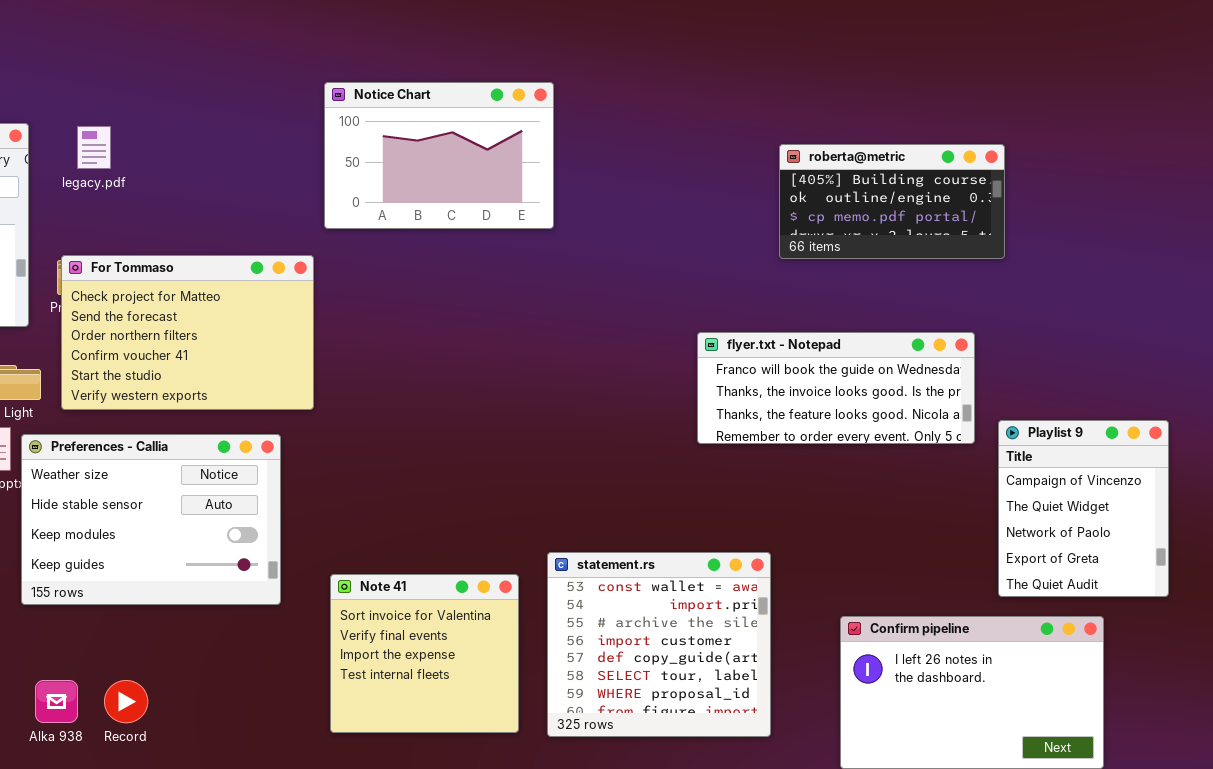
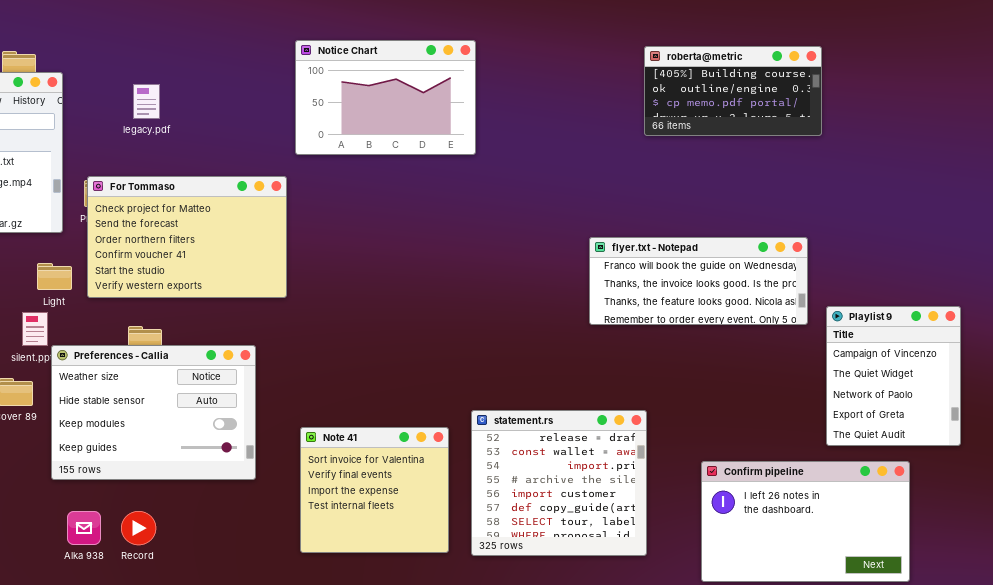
legacy.pdf: [77,126,111,169] -> [133,84,160,119], moved
roberta@metric: [779,144,1005,259] -> [644,46,822,136], moved
Preferences - Callia: [21,434,281,605] -> [51,345,256,480], moved
statement.rs: [547,552,771,737] -> [471,410,647,556], scrolled up 1 row

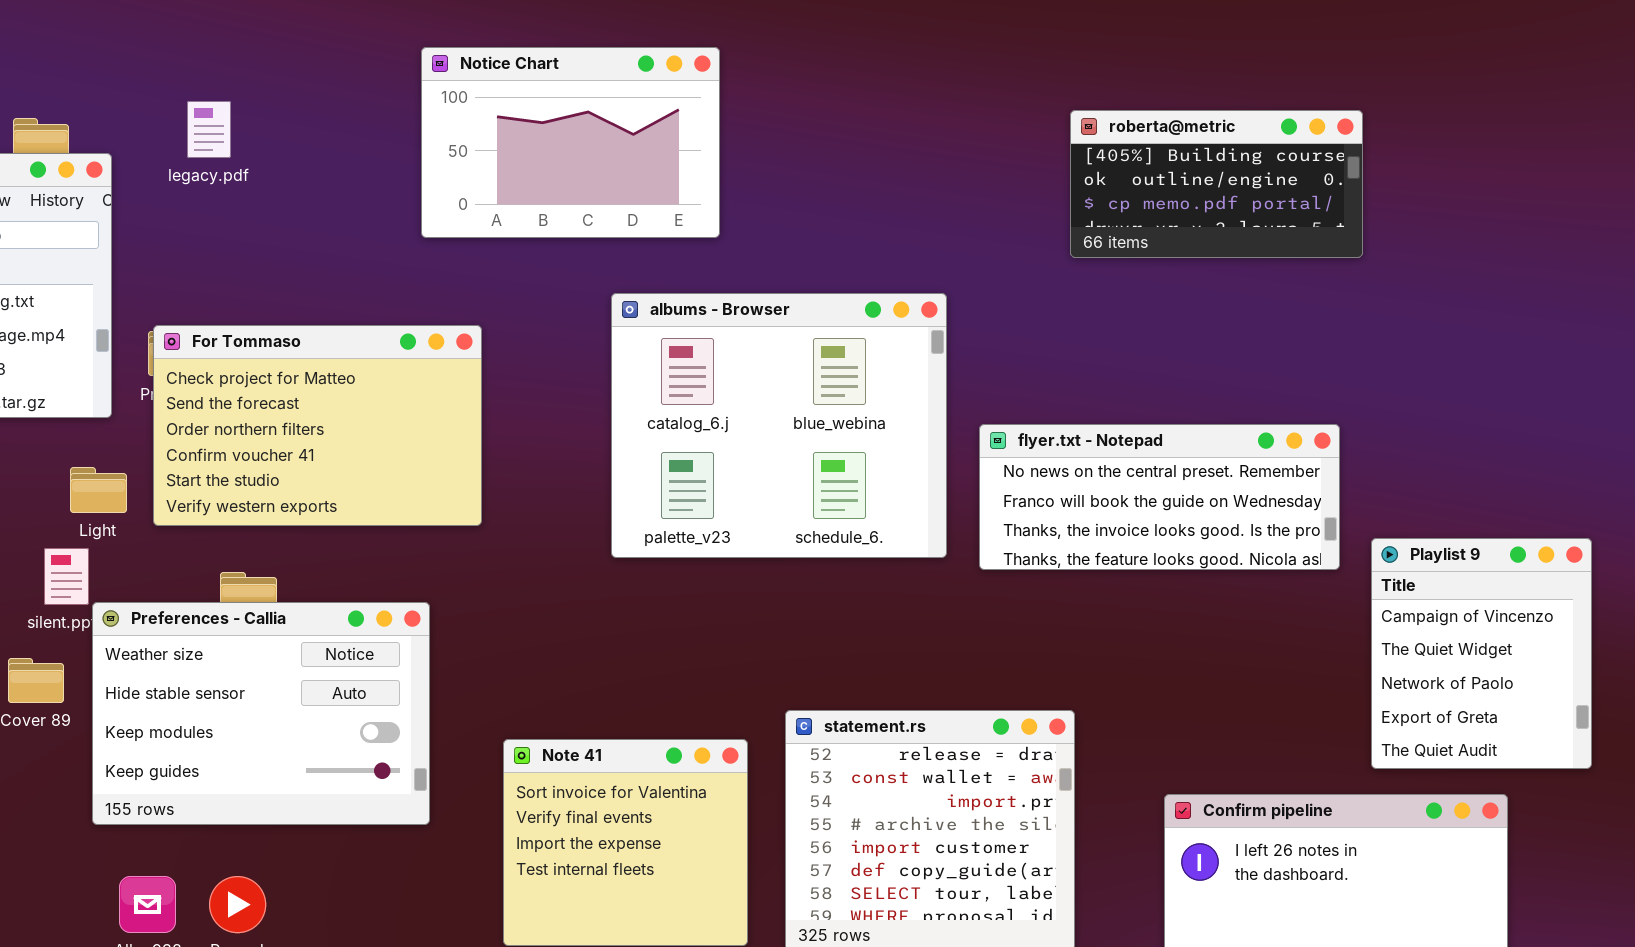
Notice Chart: [295,40,476,155] -> [421,47,720,238], moved
legacy.pdf: [133,84,160,119] -> [187,101,231,158], moved
albums - Browser: none -> [611,293,947,558], opened
flyer.txt - Notepad: [589,237,808,325] -> [979,424,1340,570], scrolled up 1 row

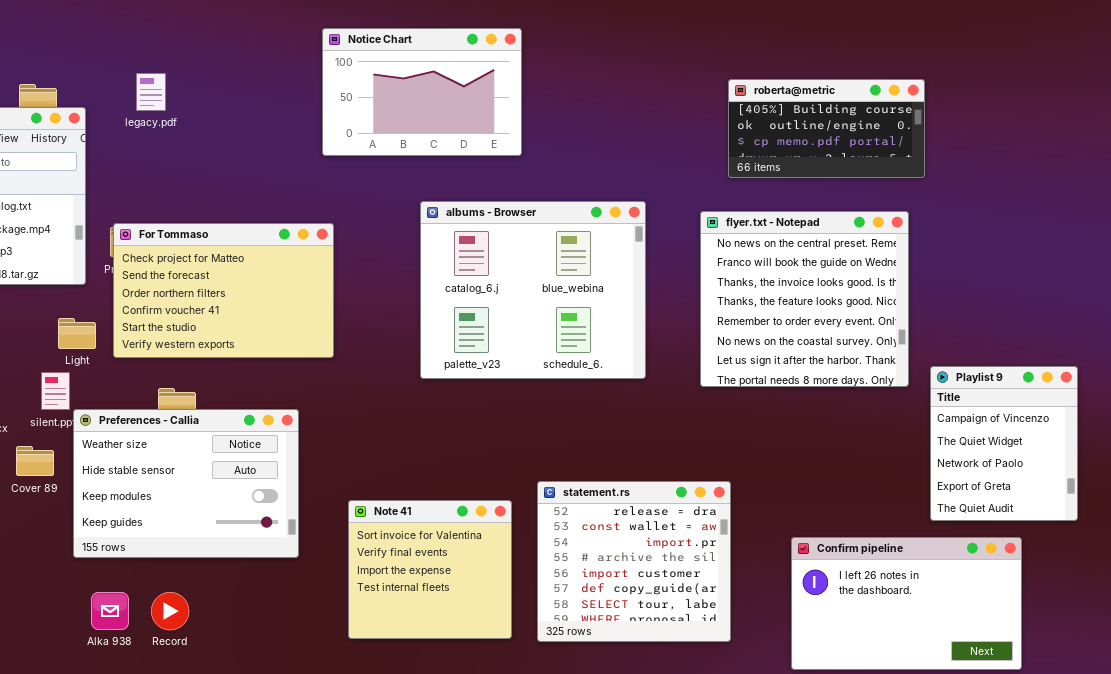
Notice Chart: [421,47,720,238] -> [322,28,522,156], moved
flyer.txt - Notepad: [979,424,1340,570] -> [700,211,909,387], resized

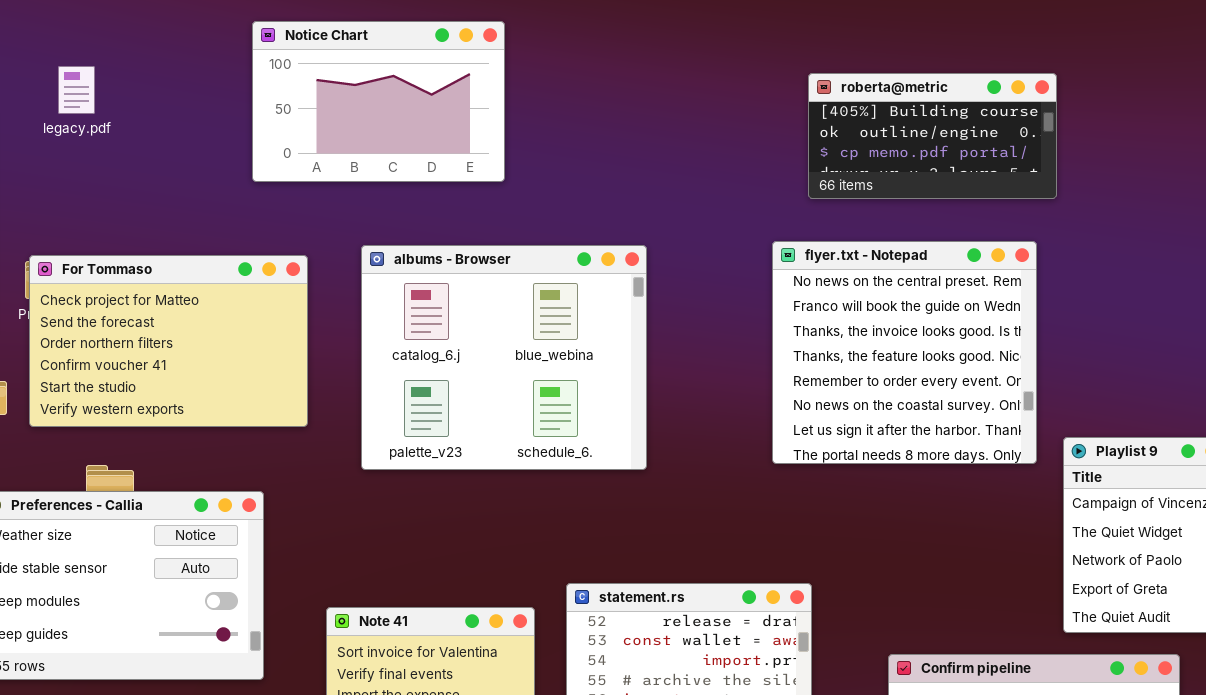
Notice Chart: [322,28,522,156] -> [252,21,505,182], moved
albums - Browser: [420,201,646,379] -> [361,245,647,470], moved

